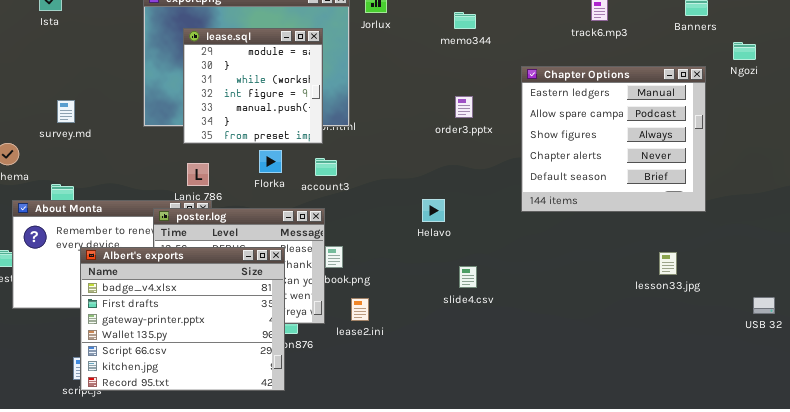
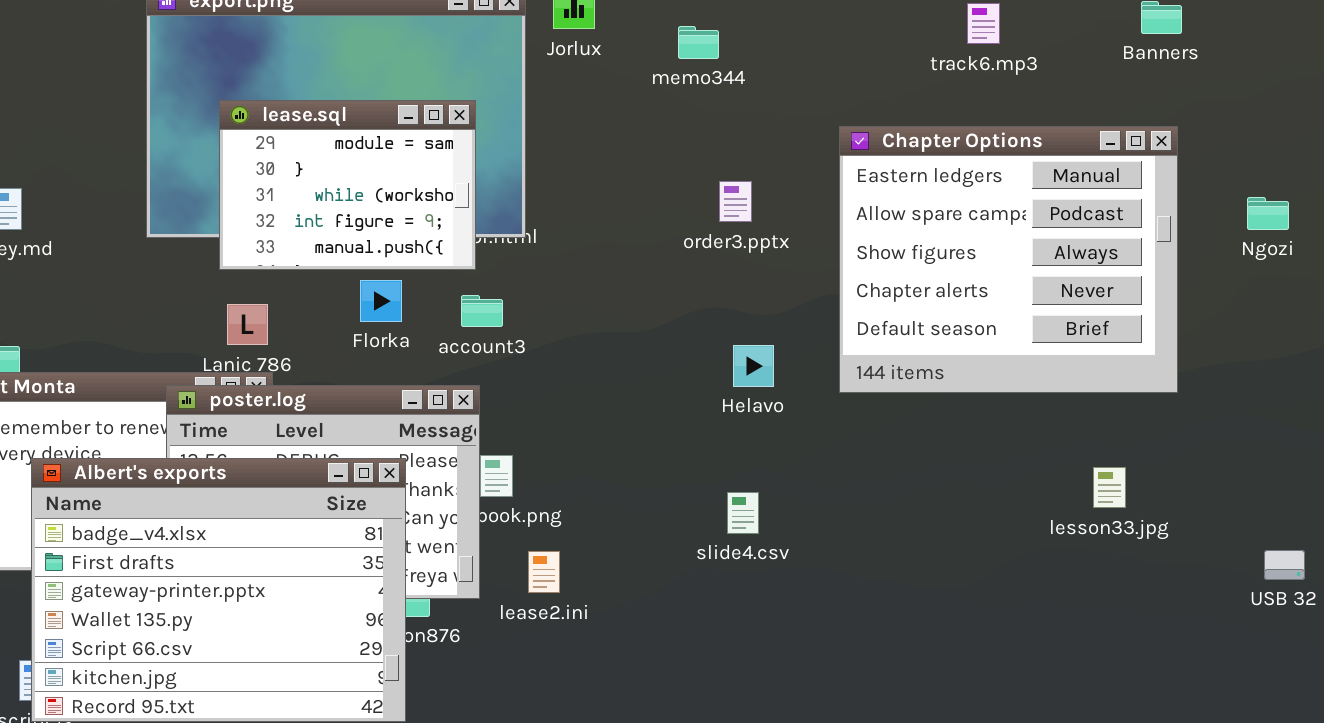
memo344: [454,12,476,29] -> [678,26,719,59], moved
lease.sql: [183,28,323,144] -> [219,100,476,270], resized
Ngozi: [733,42,756,60] -> [1247,197,1289,230], moved
Helavo: [422,199,445,222] -> [733,345,774,387], moved

